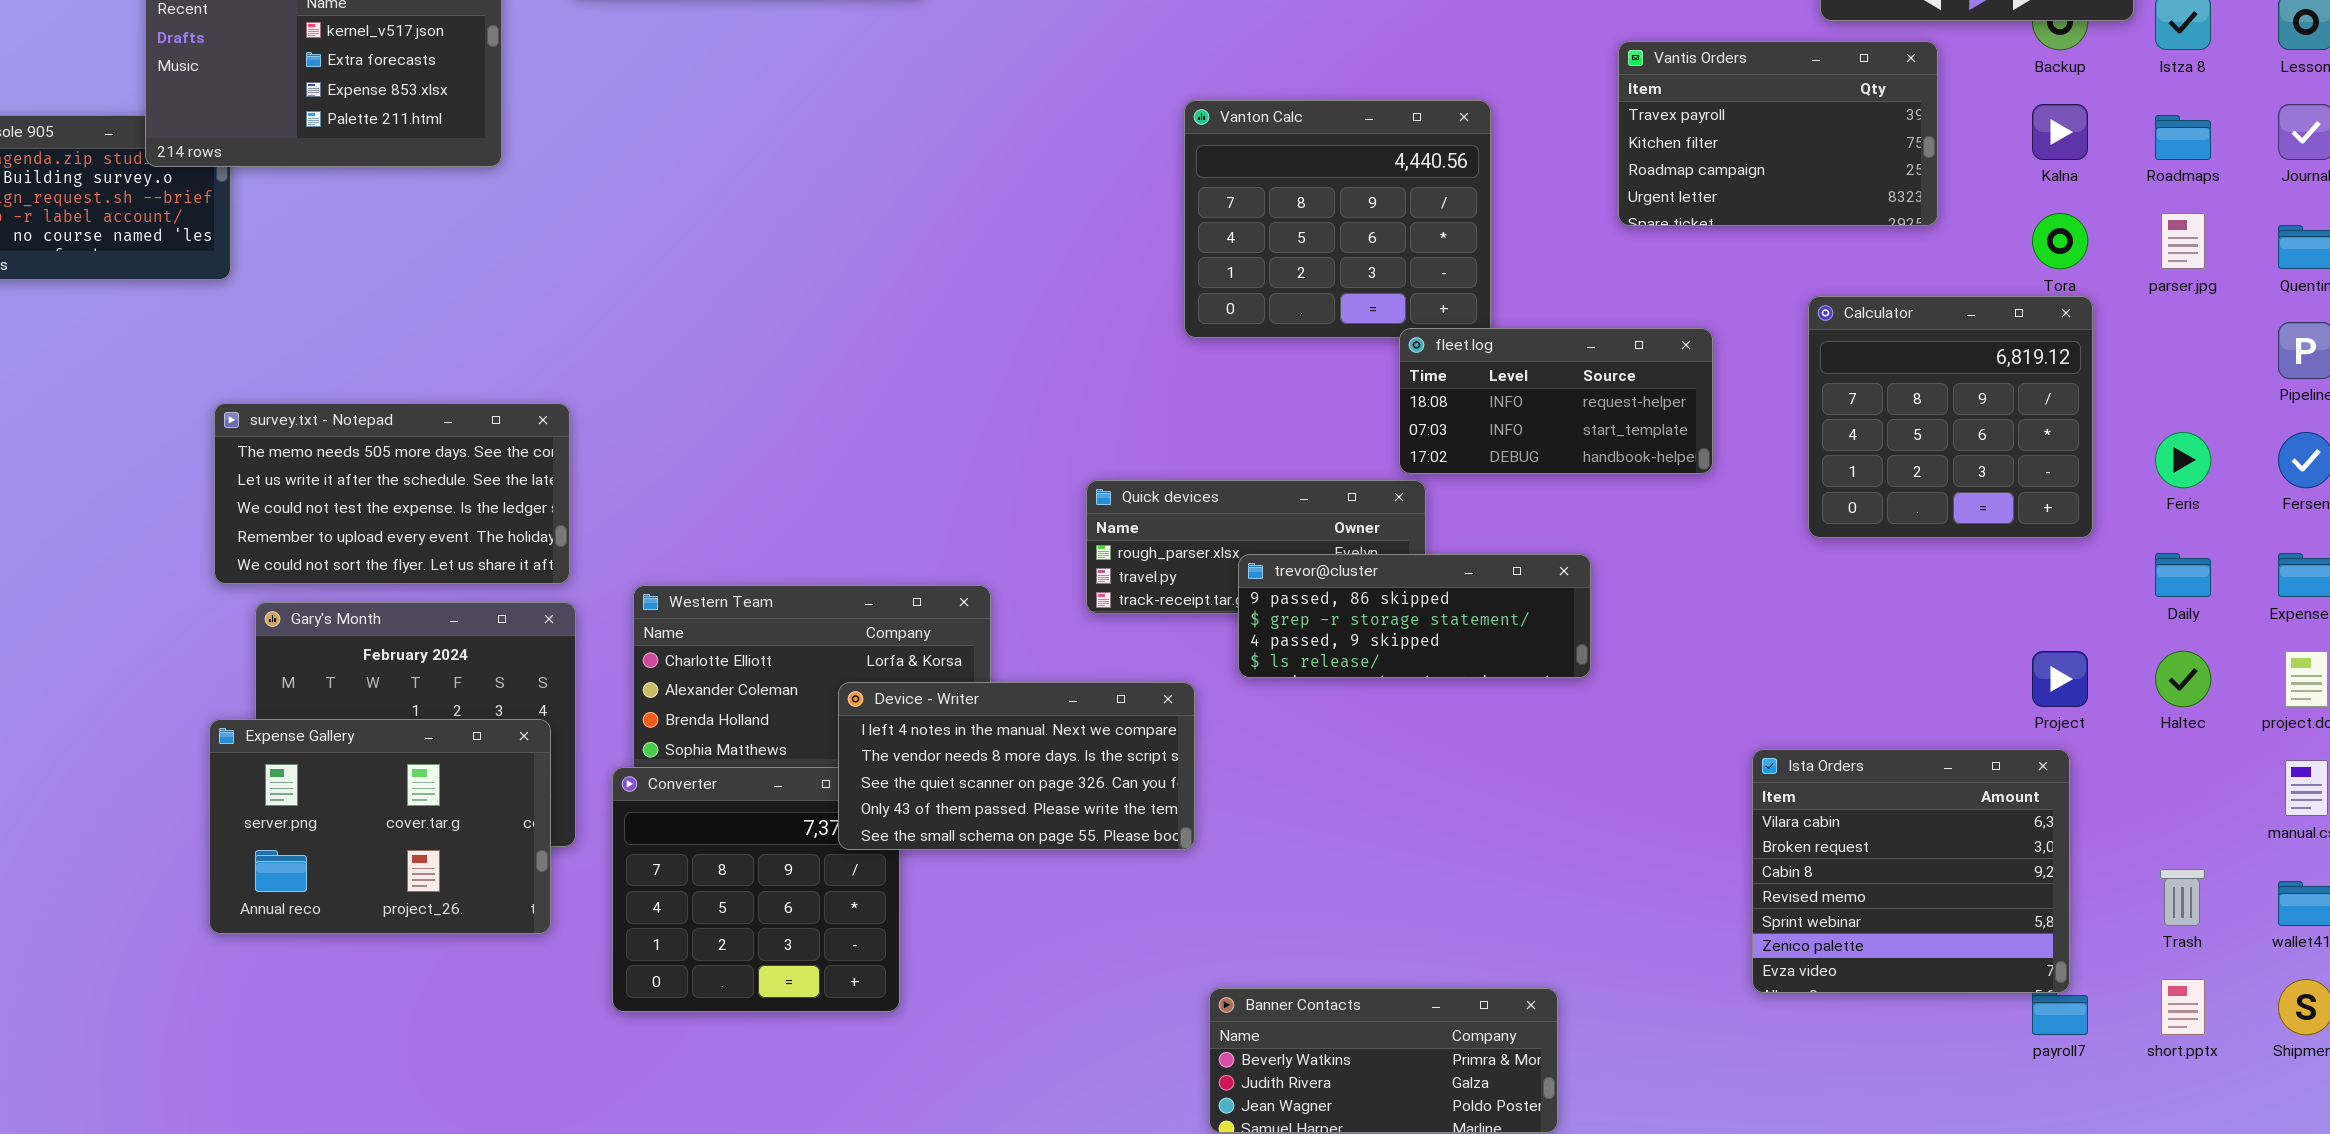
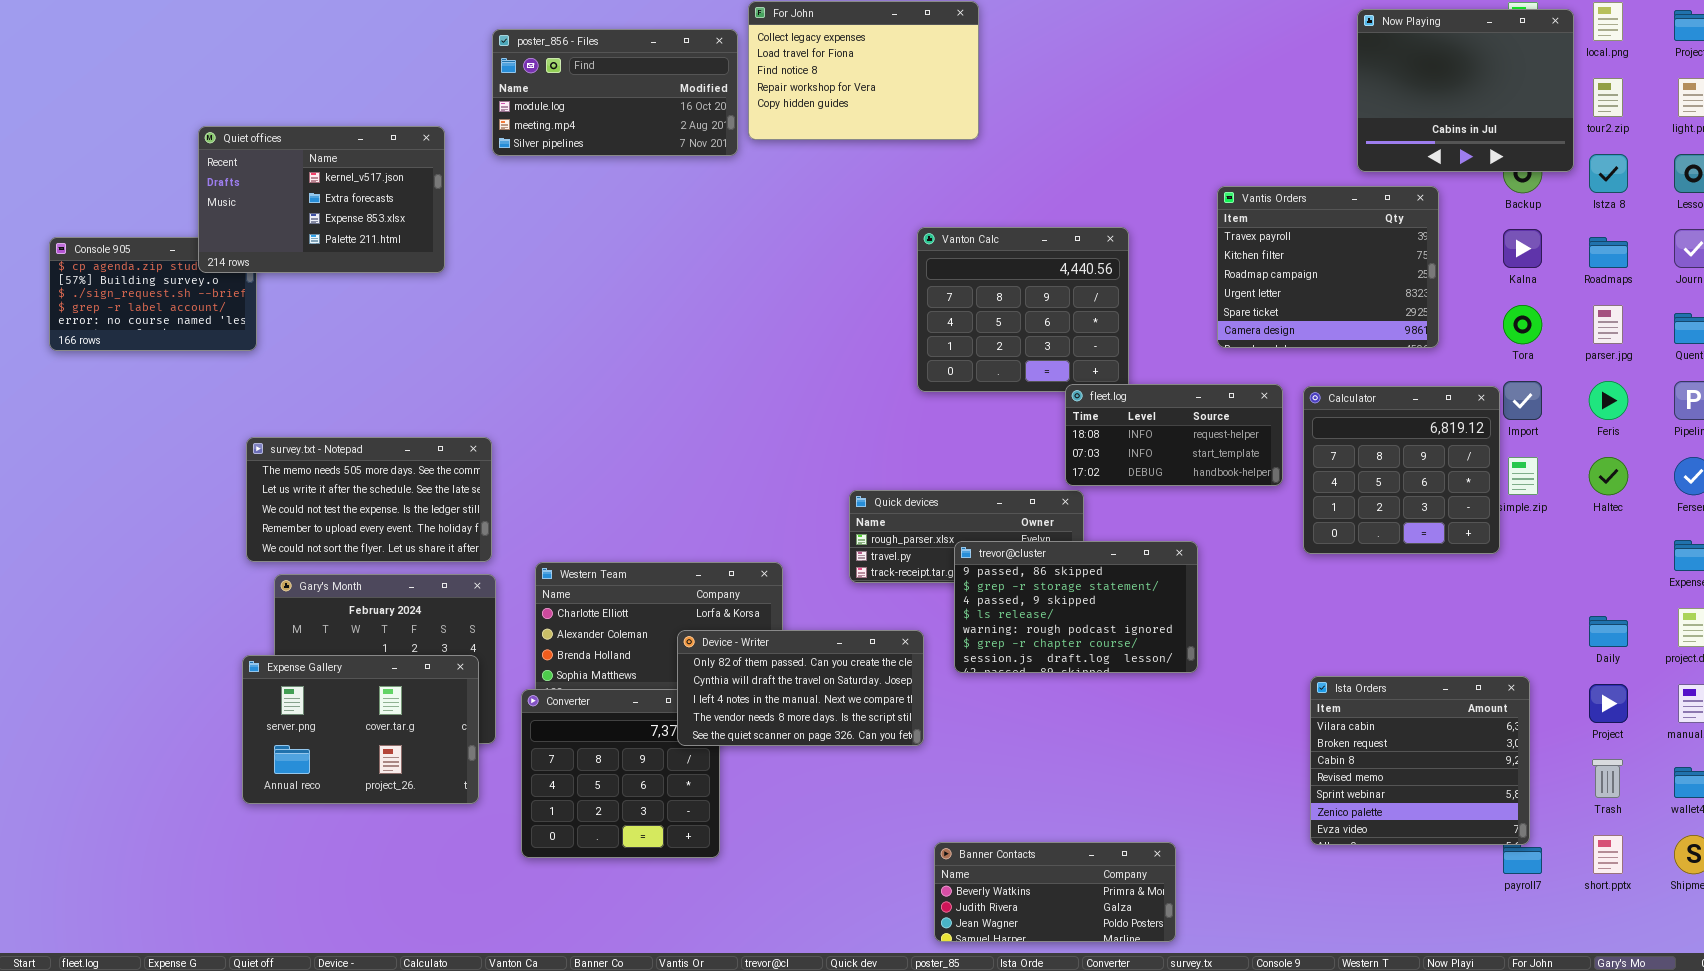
Vantis Orders: [1618,41,1938,226] -> [1217,186,1439,348], resized
Calculator: [1808,296,2093,538] -> [1303,386,1500,554], moved
Feris: [2155,432,2211,488] -> [1589,381,1628,420], moved
Daily: [2155,553,2211,597] -> [1589,616,1628,647], moved
trevor@cluster: [1238,554,1591,678] -> [954,541,1198,673], resized
Project: [2032,651,2088,707] -> [1589,684,1628,723], moved
Haltec: [2155,651,2211,707] -> [1589,457,1628,495], moved
Device - Writer: [838,682,1195,850] -> [677,630,924,746], scrolled up 2 rows

